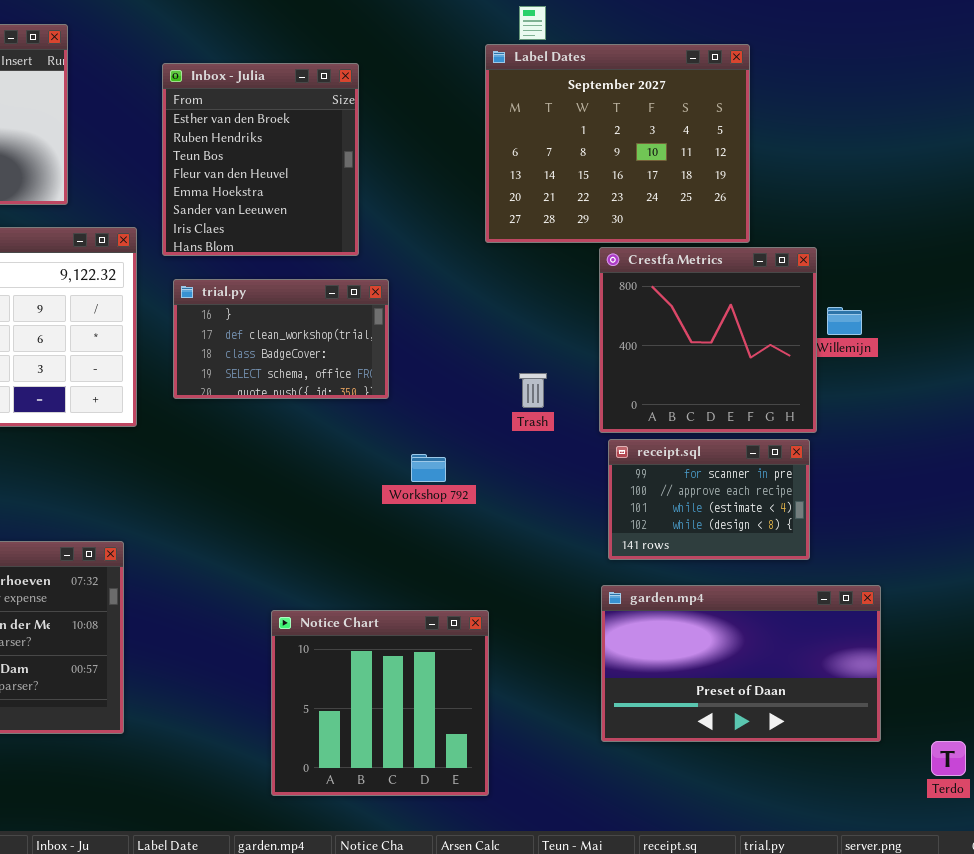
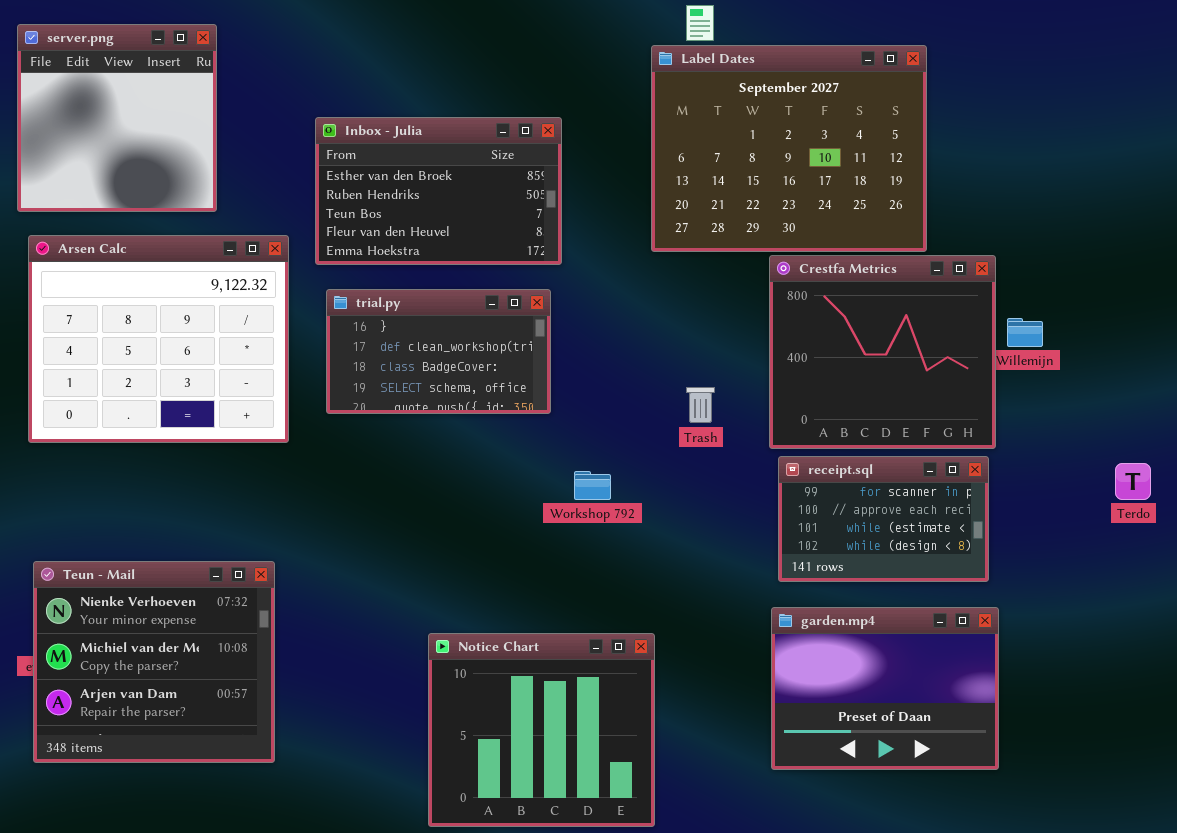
Inbox - Julia: [162,63,359,256] -> [315,117,562,265], resized
garden.mp4: [601,585,881,742] -> [771,607,999,770], resized
Terdo: [931,741,966,776] -> [1115,463,1151,500], moved

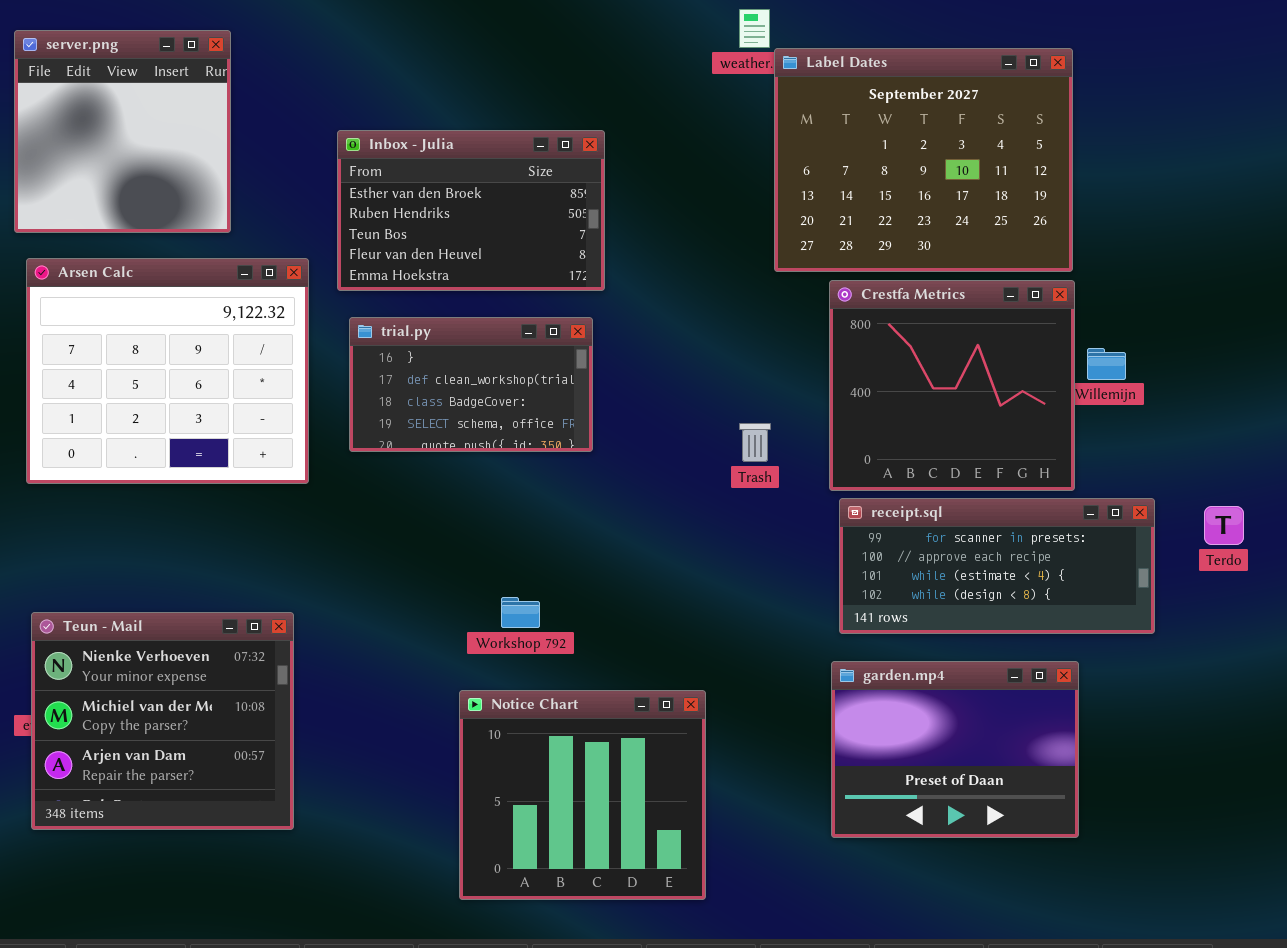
Label Dates: [651,45,927,252] -> [774,48,1073,272], moved
receipt.sql: [778,456,989,582] -> [839,498,1155,634], resized
Workshop 792: [574,471,611,500] -> [501,597,540,628], moved

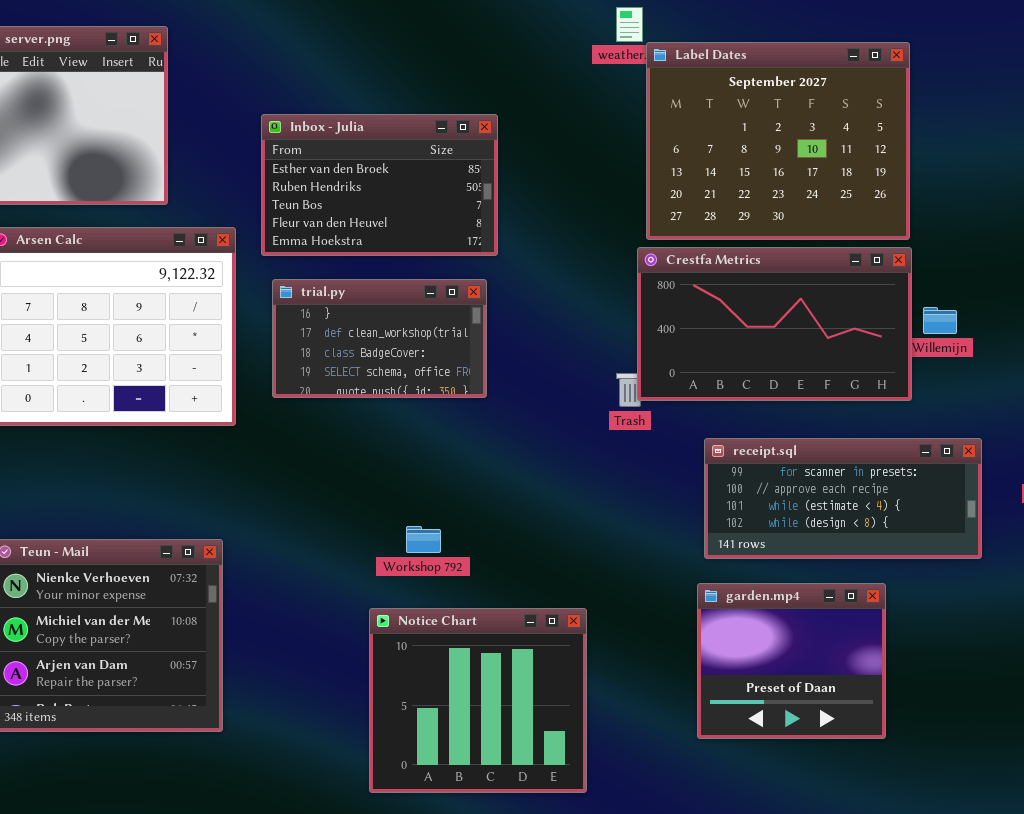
Crestfa Metrics: [829,280,1075,491] -> [637,247,912,401], resized
garden.mp4: [831,661,1079,838] -> [697,583,886,739], resized

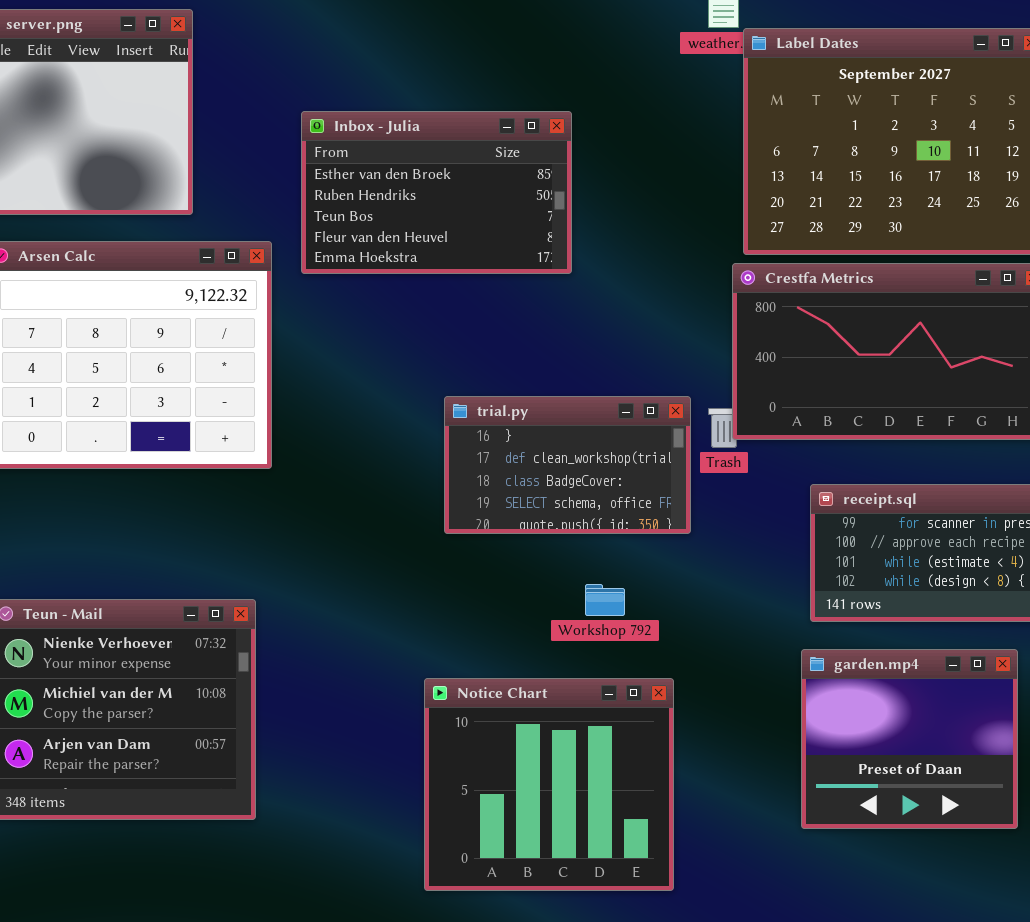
trial.py: [272,279,487,398] -> [444,396,691,534], moved
Workshop 792: [406,526,441,553] -> [585,584,625,616], moved

